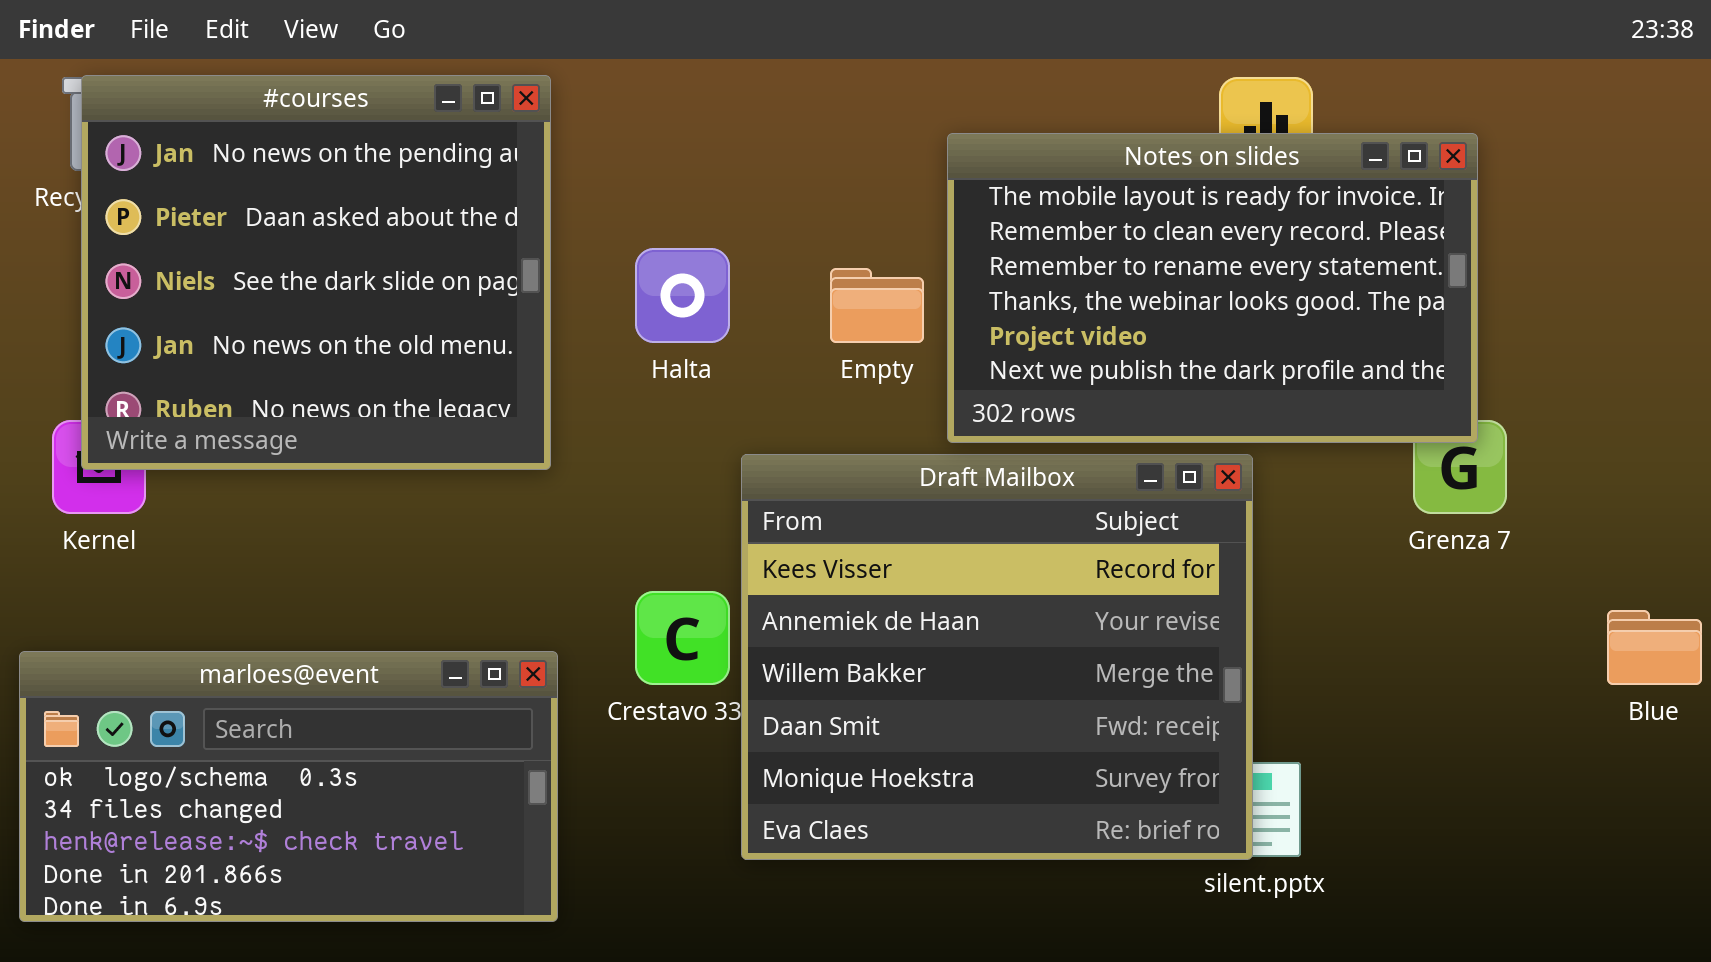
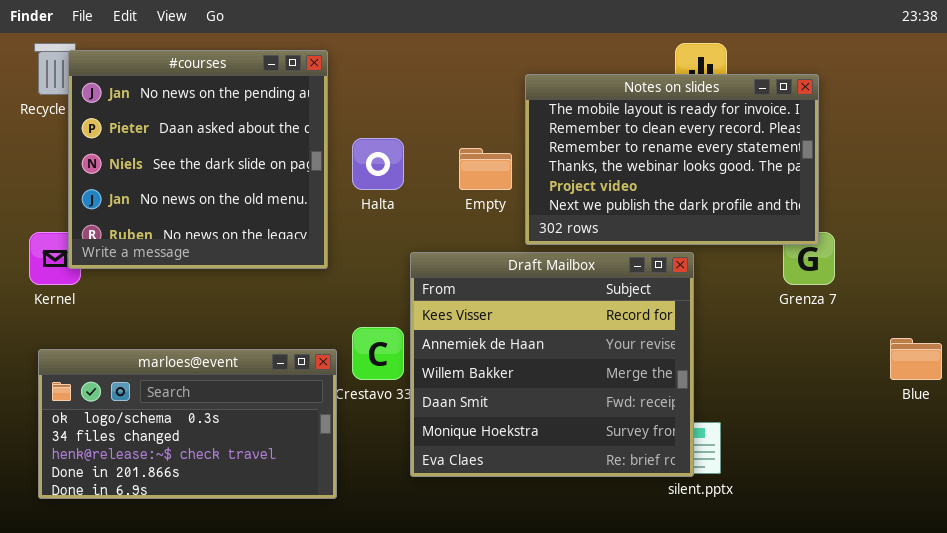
#courses: [81,75,551,470] -> [68,50,328,269], moved
marloes@event: [19,651,558,922] -> [38,349,337,499], moved

